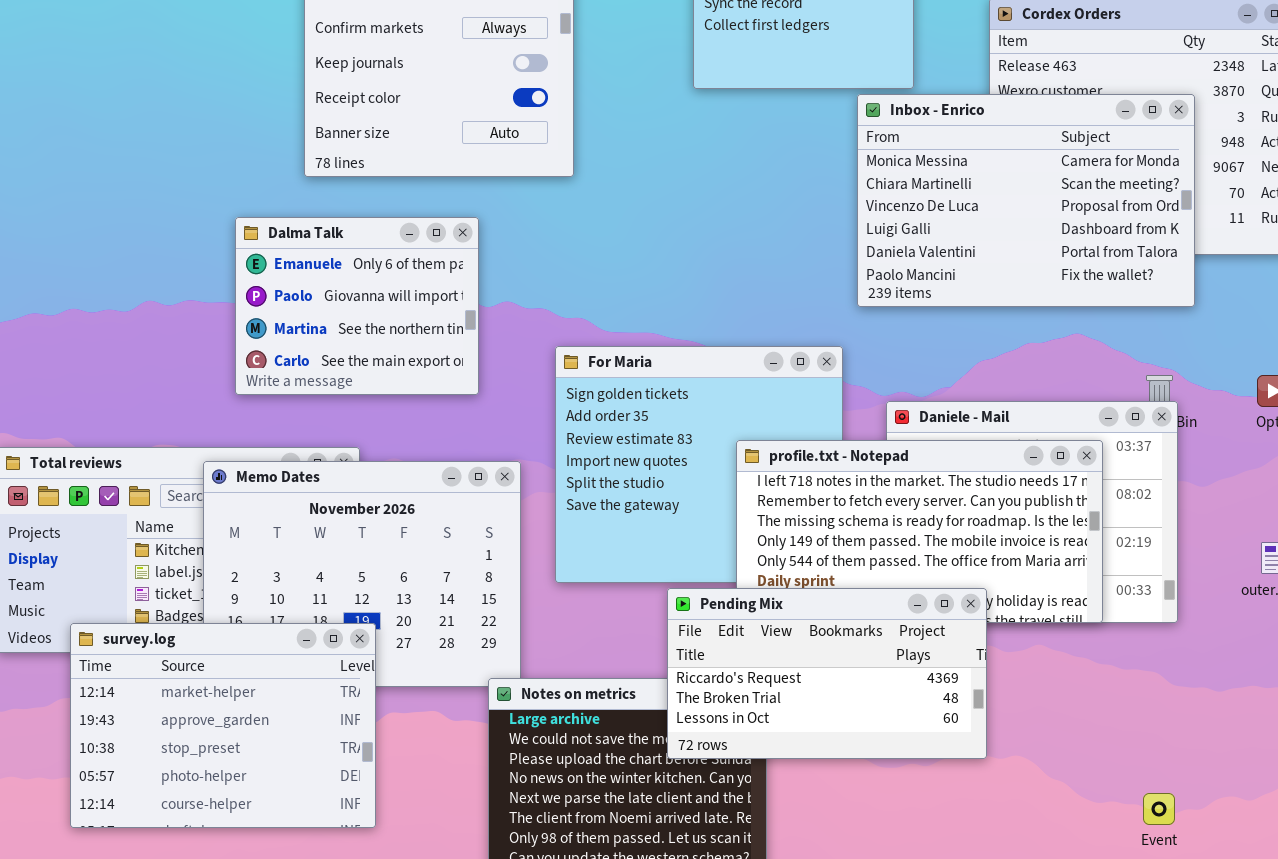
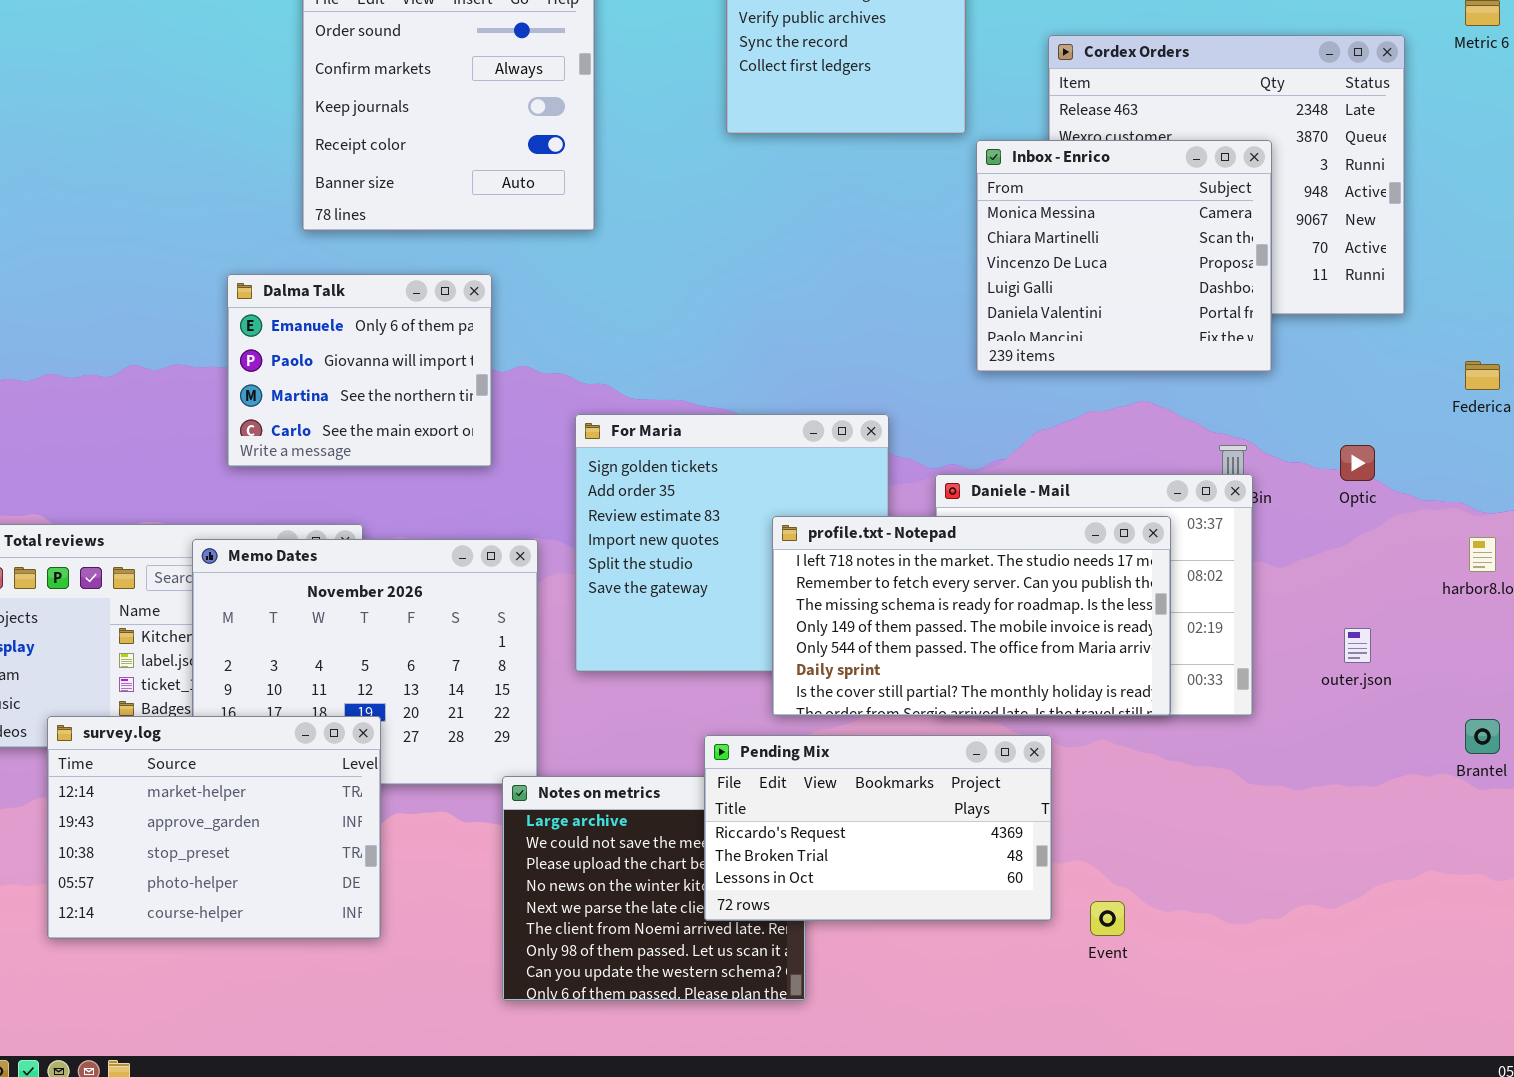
Inbox - Enrico: [857,94,1195,307] -> [976,140,1272,372], resized
Pending Mix: [667,588,987,759] -> [704,735,1052,921], moved
Event: [1143,793,1175,825] -> [1090,901,1125,936], moved

